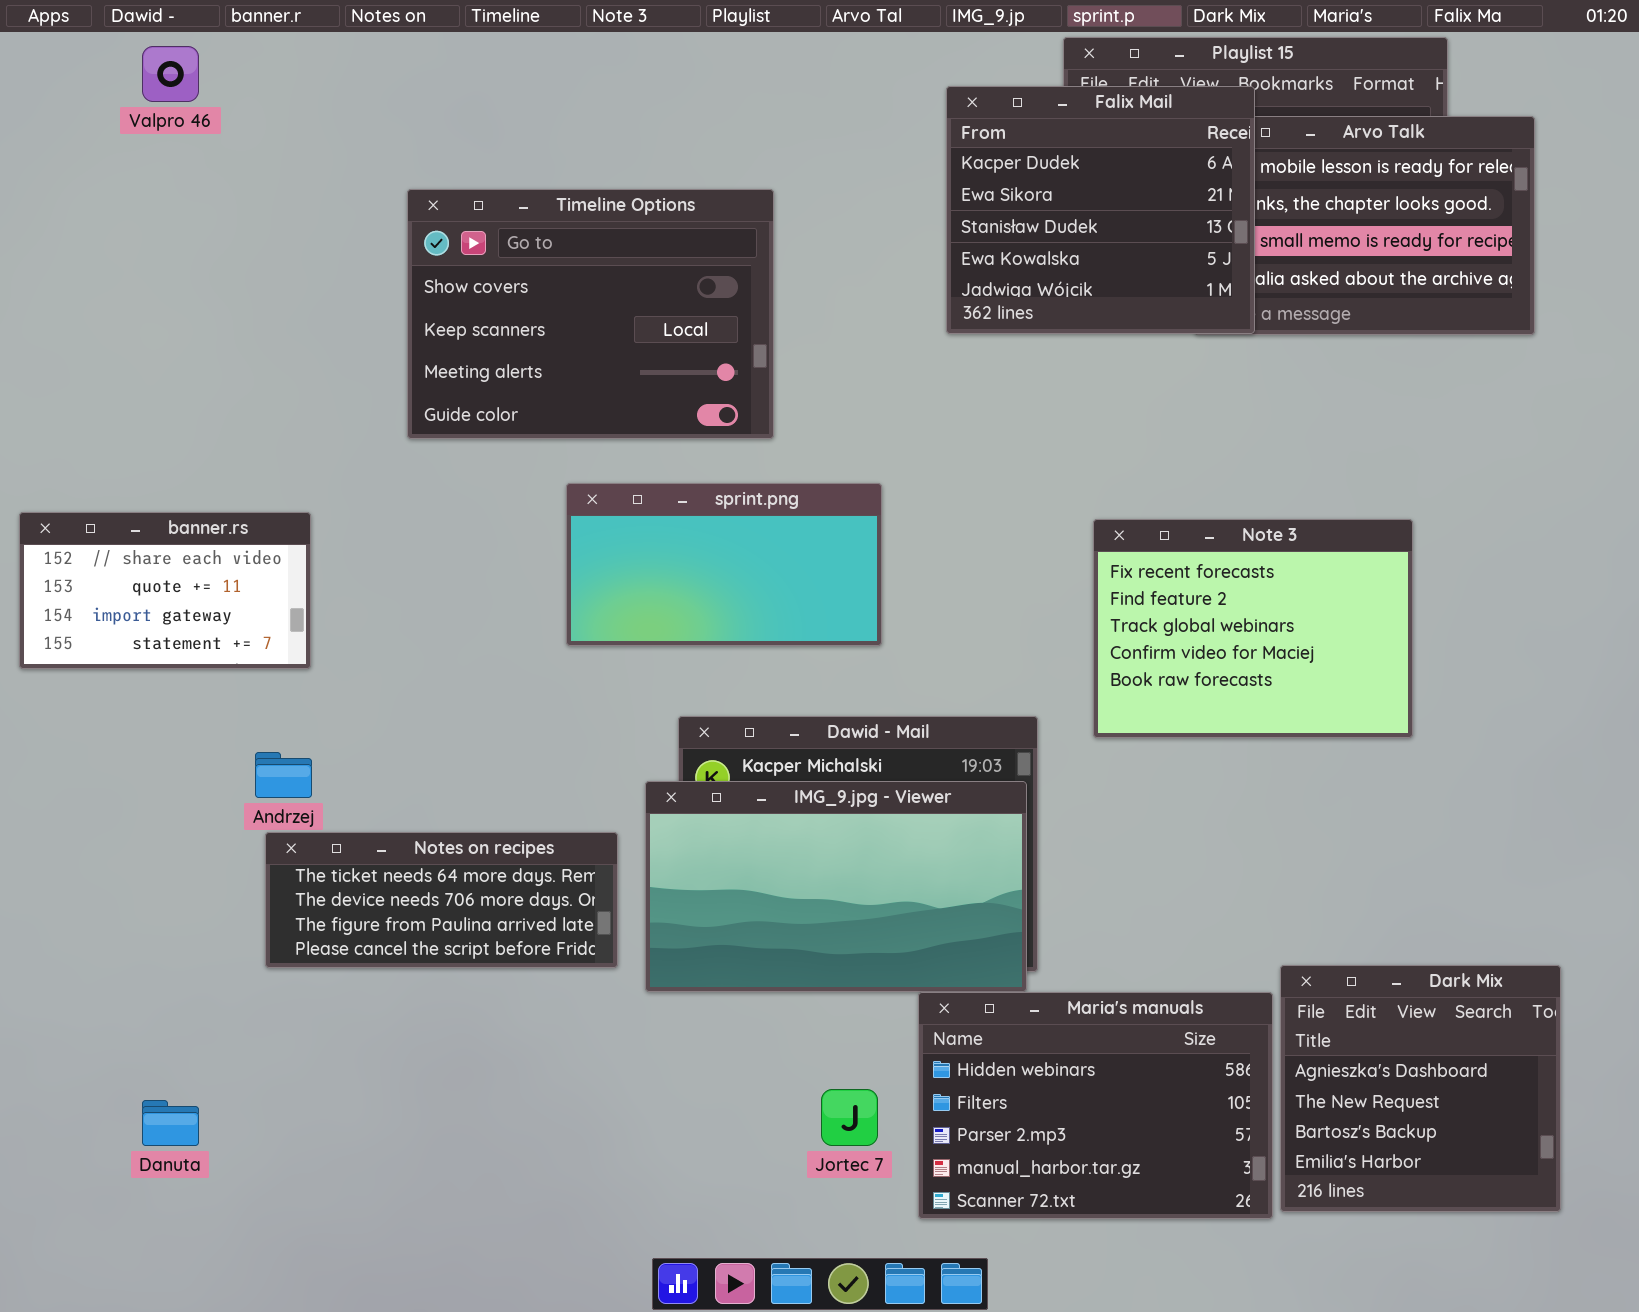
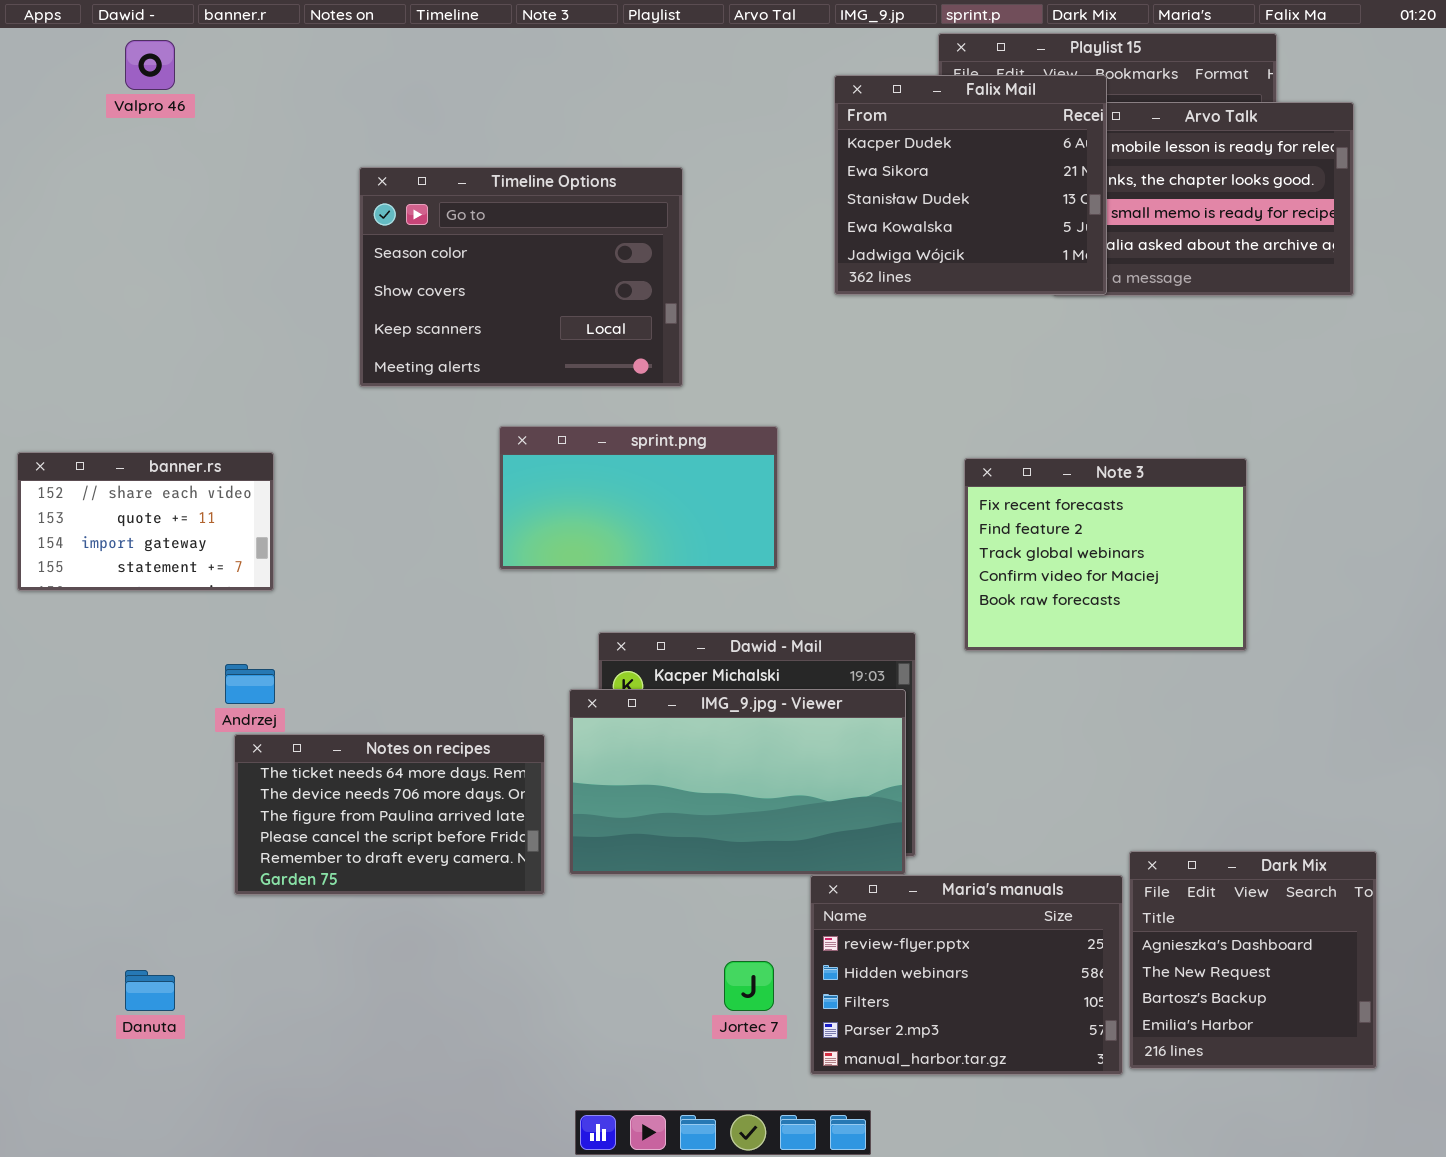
Timeline Options: [407,189,774,439] -> [359,167,683,387], scrolled up 1 row
Notes on recipes: [265,832,618,968] -> [234,734,545,895], resized
Maria's manuals: [918,992,1273,1219] -> [810,875,1123,1075], scrolled up 1 row

